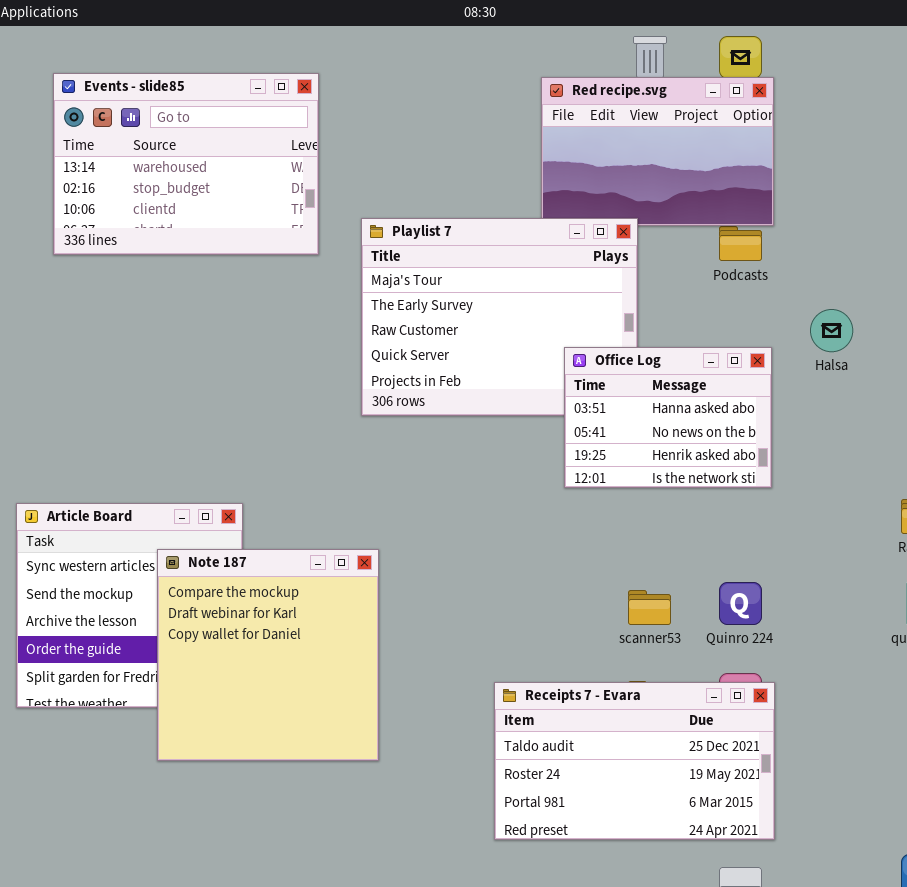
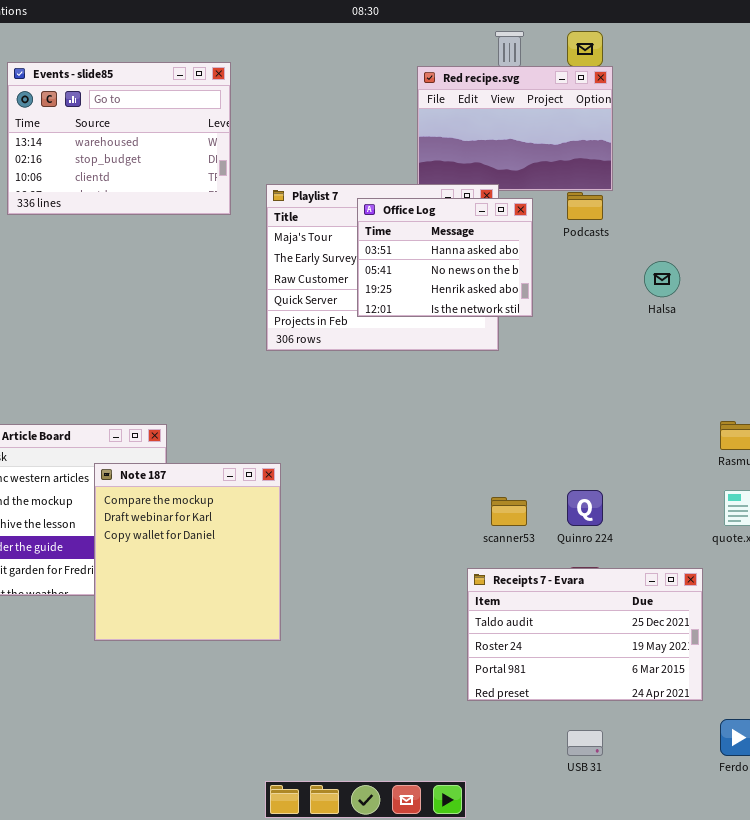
Office Log: [564,347,772,488] -> [357,198,533,317], moved
Receipts 7 - Evara: [494,682,775,840] -> [467,568,703,701], moved

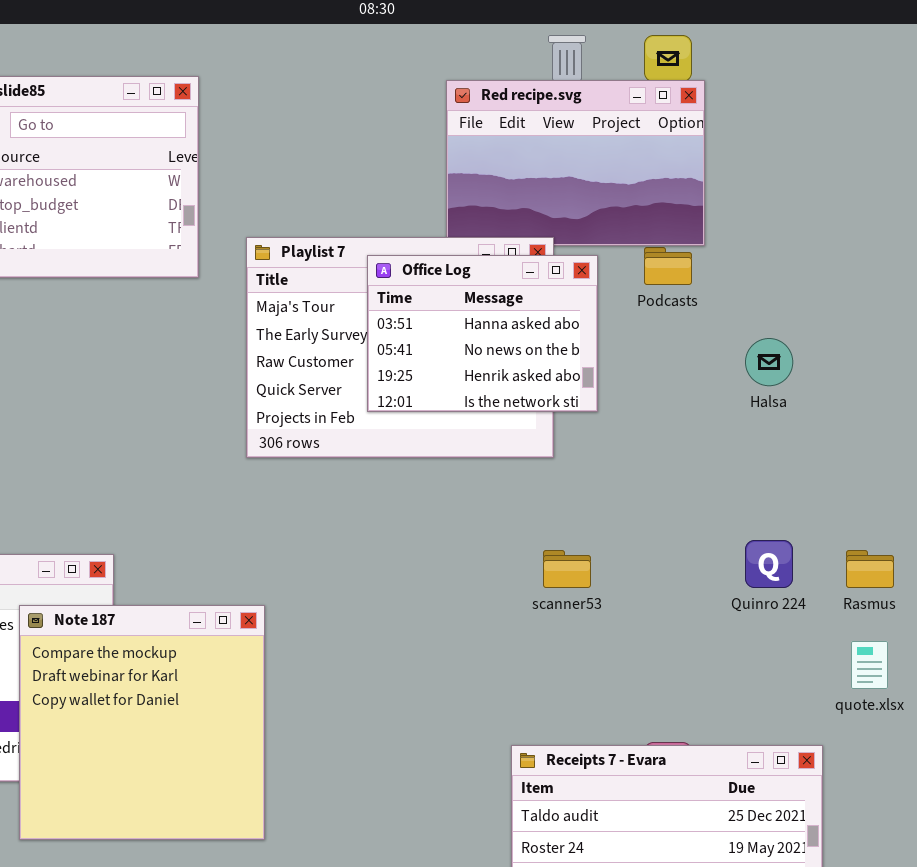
Quinro 224: [567,490,603,526] -> [745,540,793,588], moved
scanner53: [491,497,527,526] -> [543,550,591,588], moved

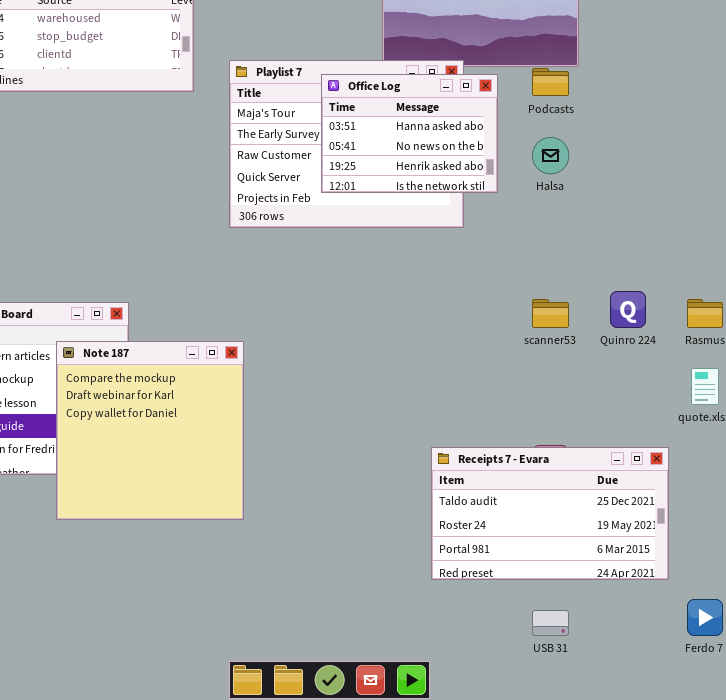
Halsa: [745,338,793,386] -> [532,137,569,174], moved
scanner53: [543,550,591,588] -> [532,299,569,328], moved

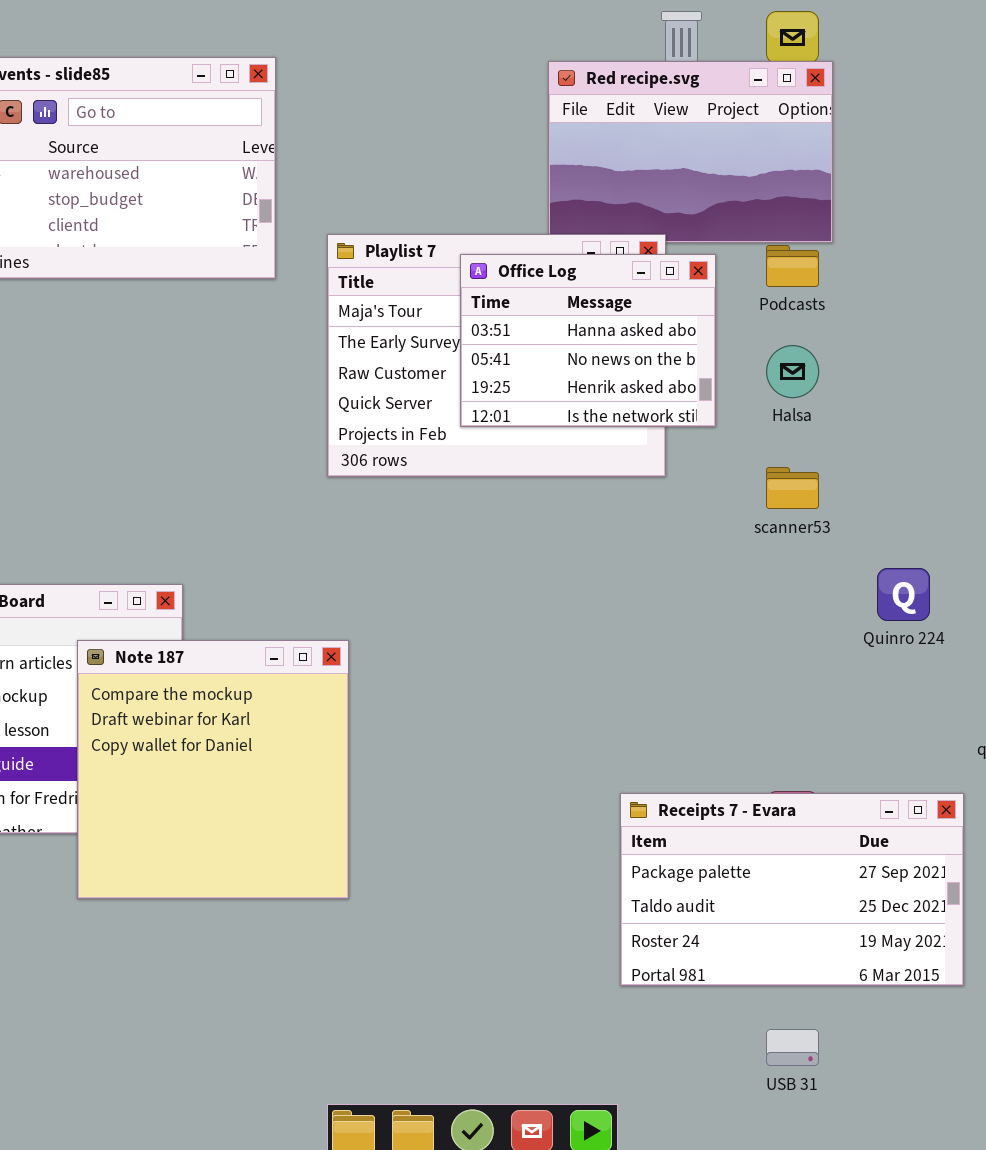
scanner53: [532,299,569,328] -> [766,467,819,509], moved
Receipts 7 - Evara: [431,447,669,580] -> [620,793,964,986], scrolled up 1 row

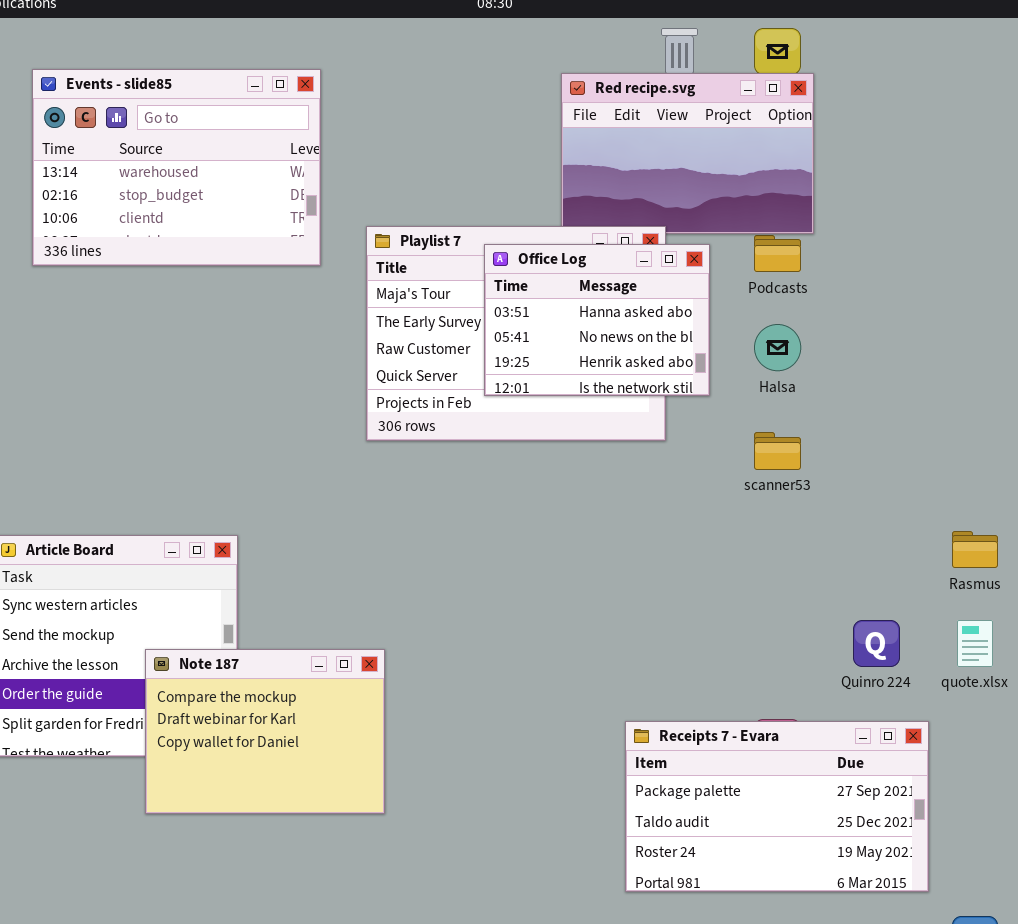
Quinro 224: [877,568,930,621] -> [853,620,900,667], moved
Note 187: [77,640,349,899] -> [145,649,385,814], resized

